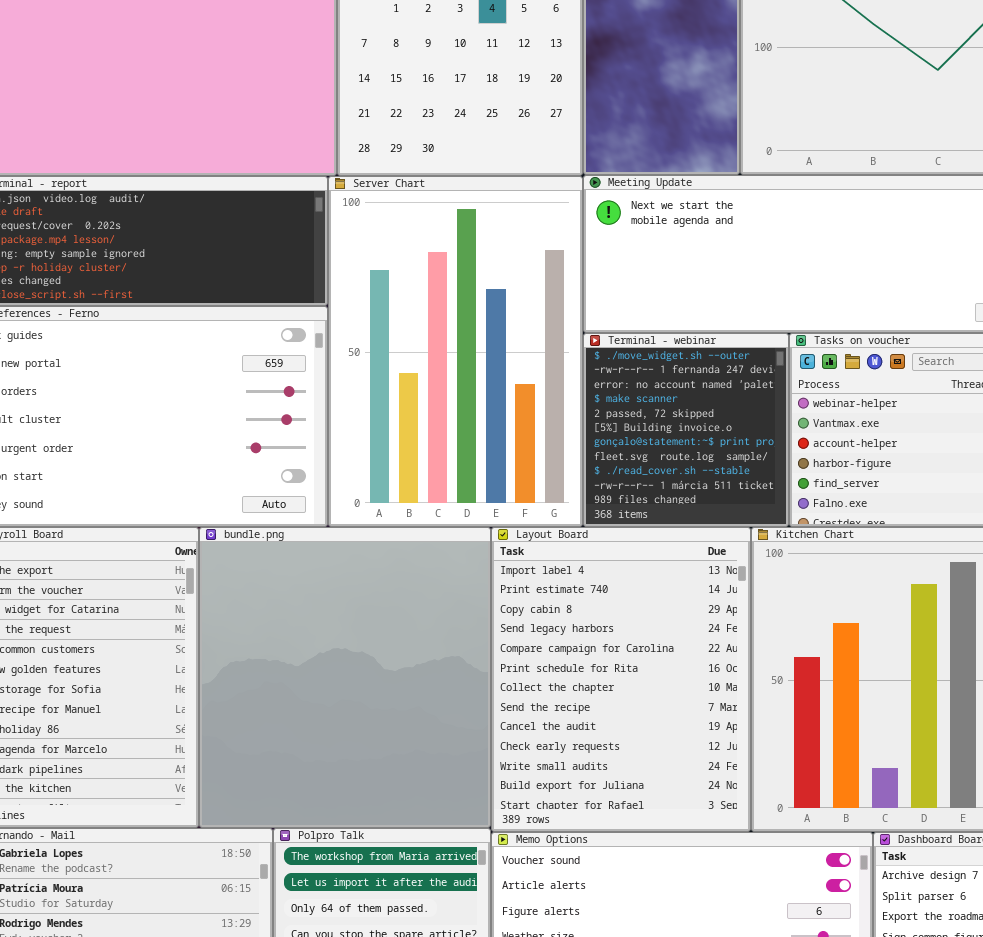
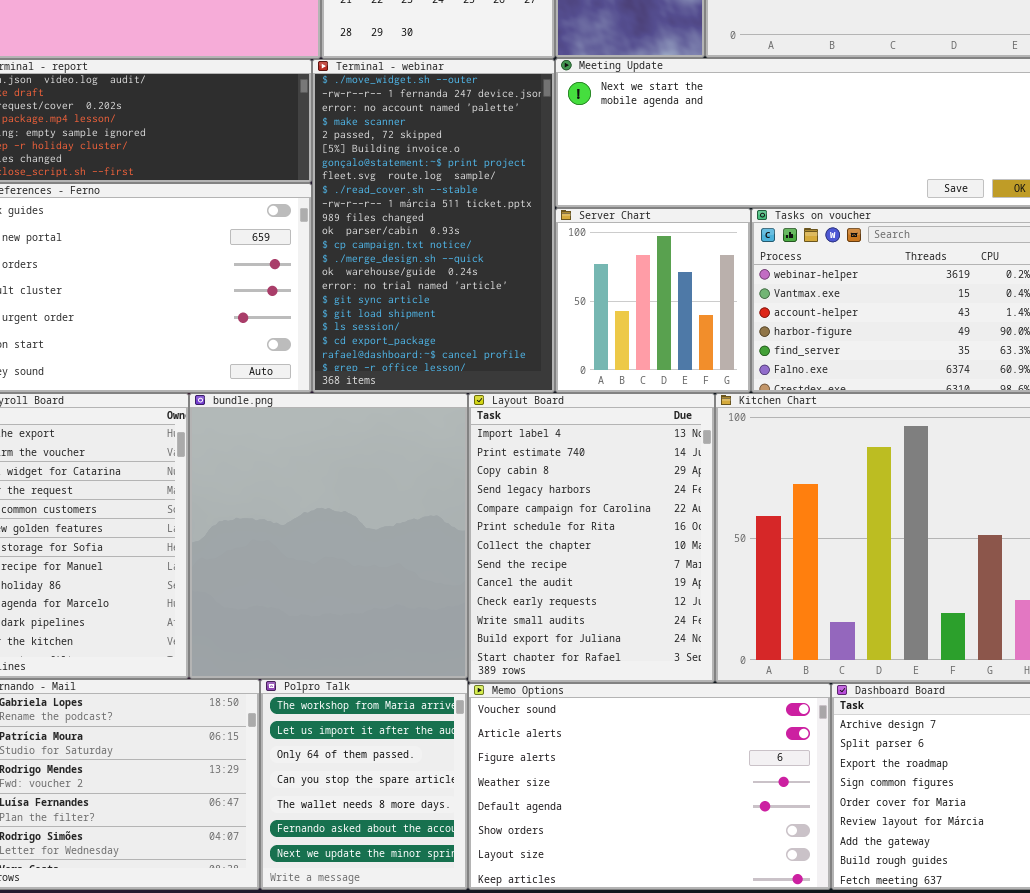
Server Chart: [328,176,583,527] -> [555,208,751,393], moved, resized
Terminal - webinar: [583,333,789,527] -> [312,59,555,393], moved, resized

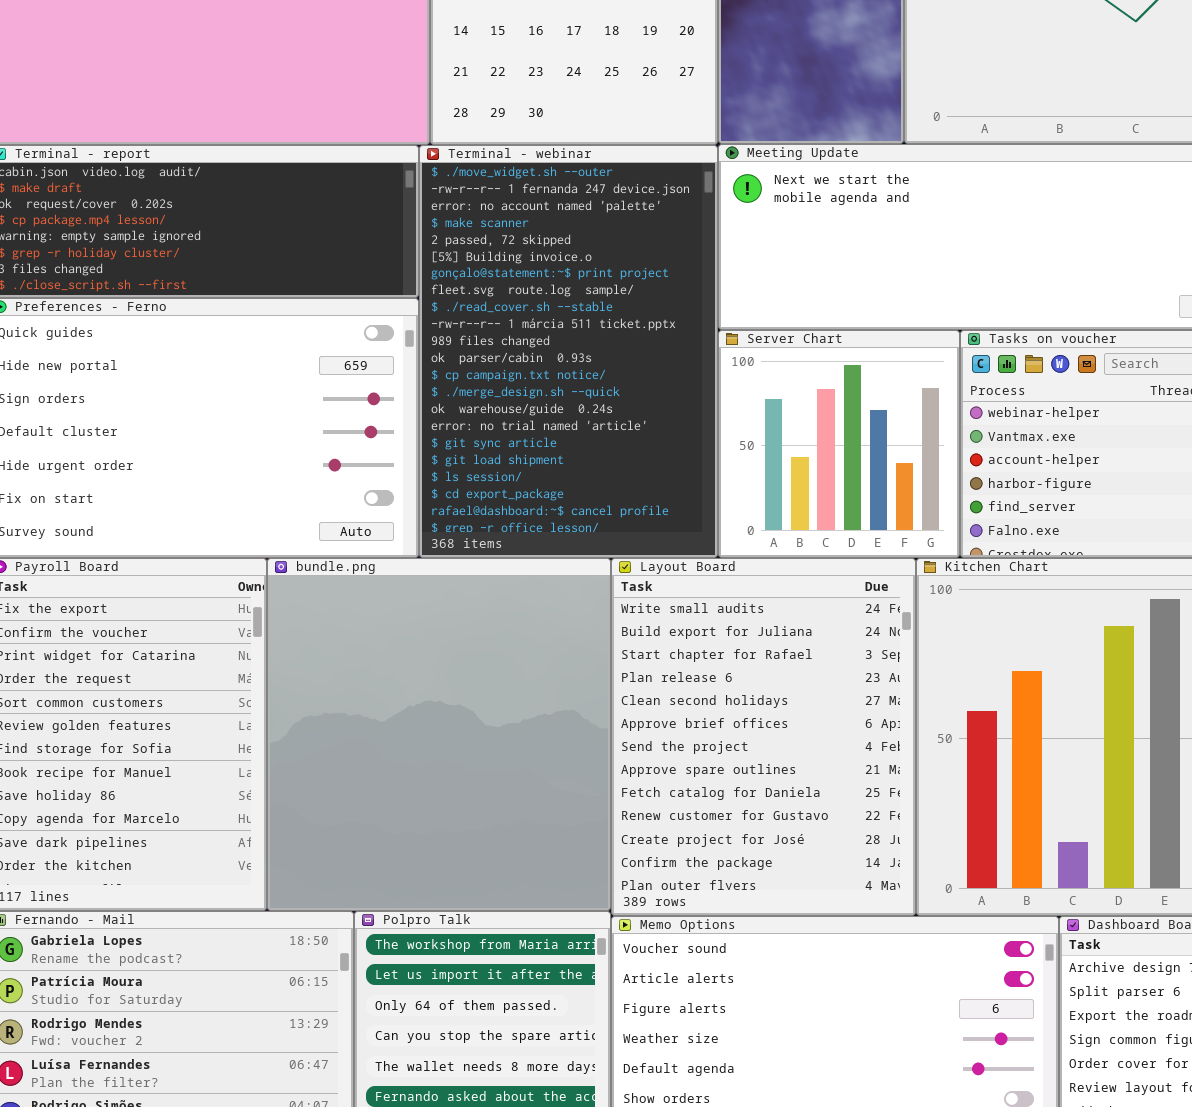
Layout Board: [468,393,715,683] -> [611,558,916,916], scrolled down 10 rows

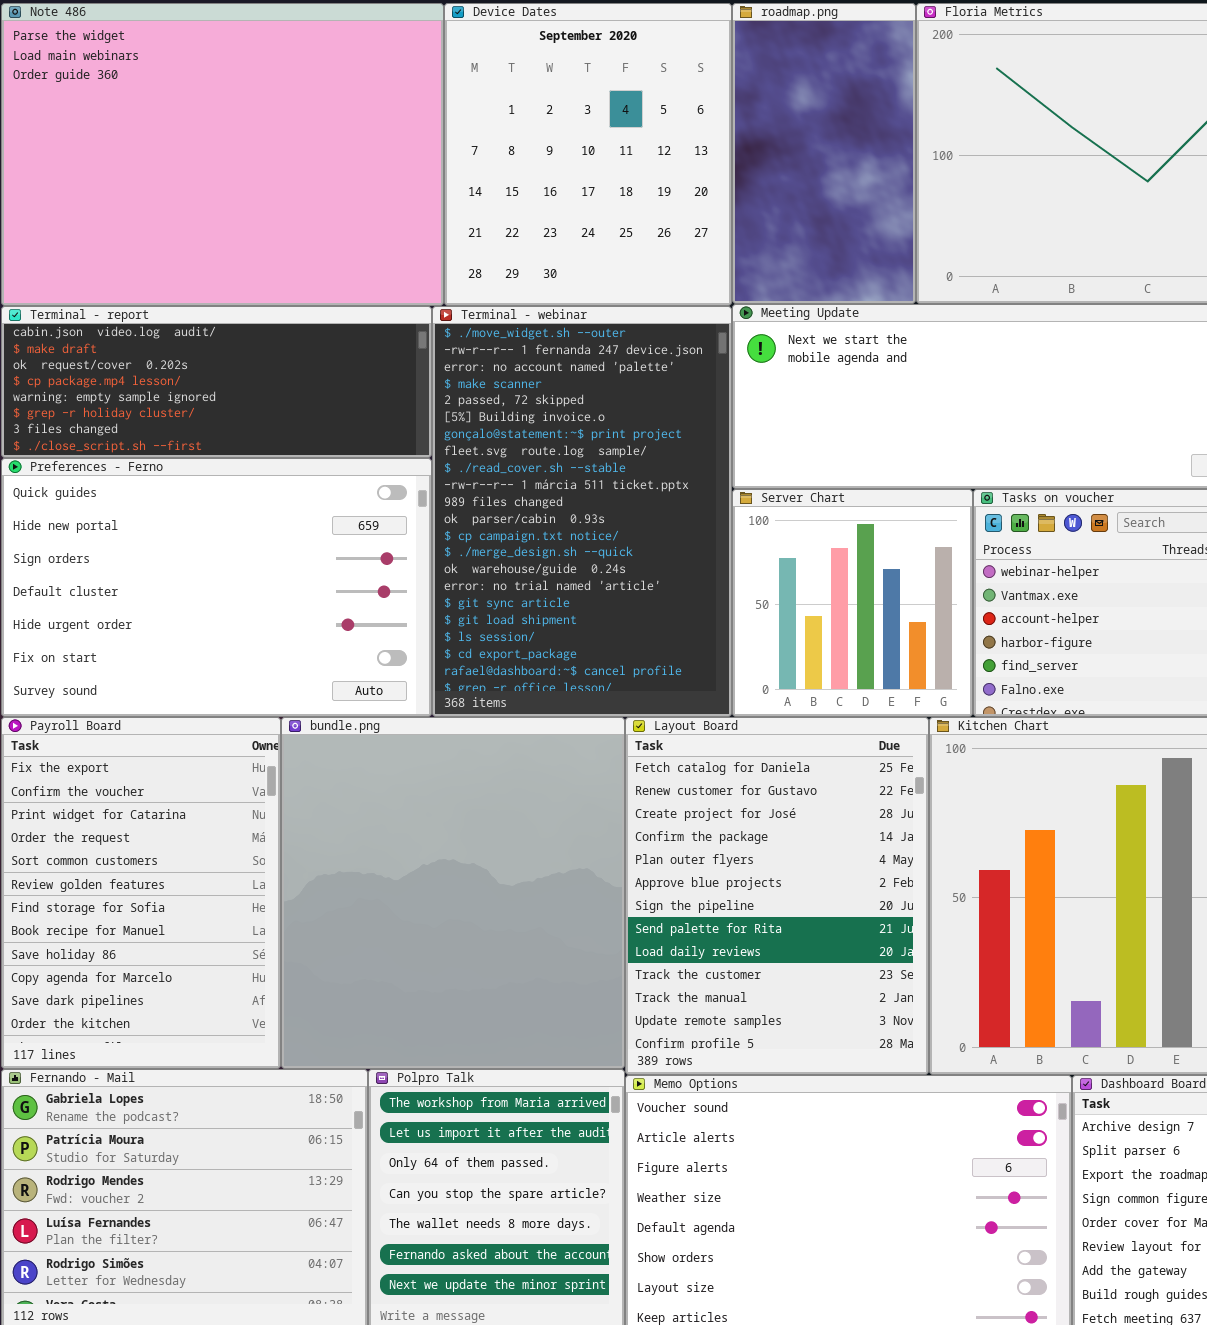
Layout Board: [611,558,916,916] -> [625,717,929,1075], scrolled down 8 rows

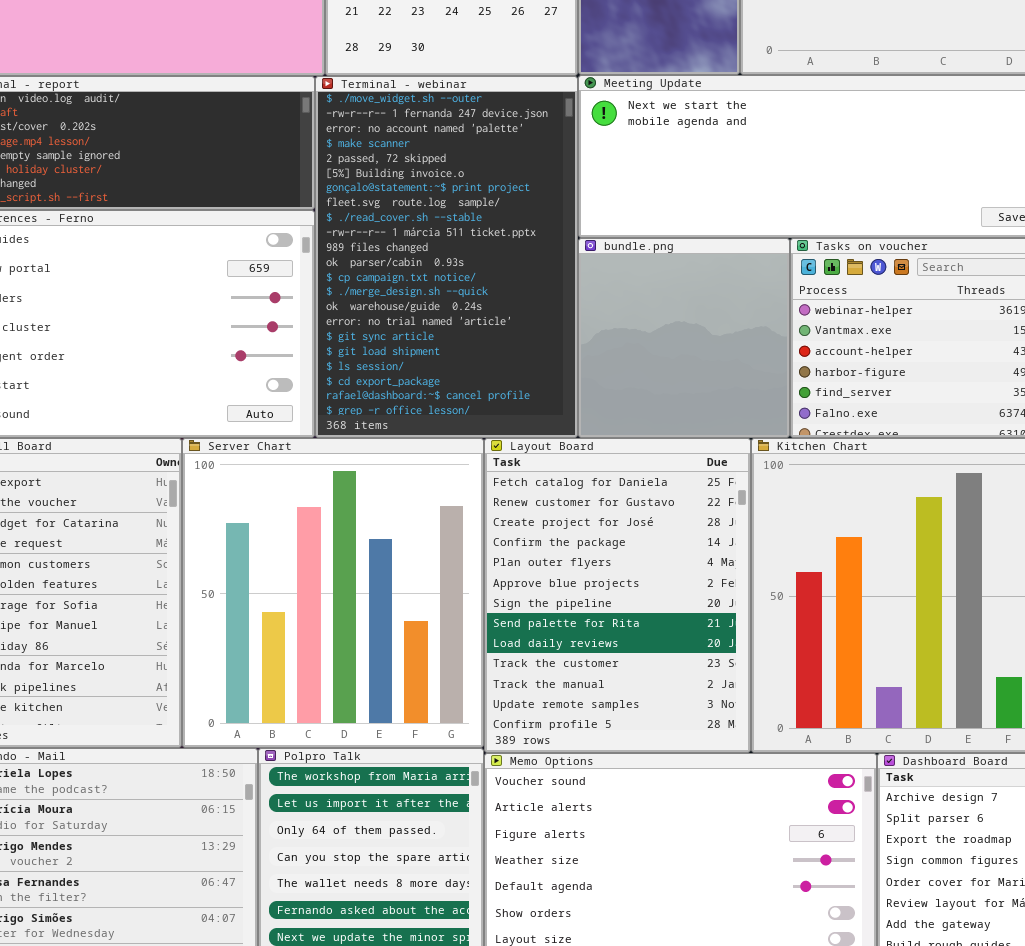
Server Chart: [732,489,973,717] -> [182,438,484,748], moved, resized
bundle.png: [281,717,625,1069] -> [578,238,790,438], moved, resized

